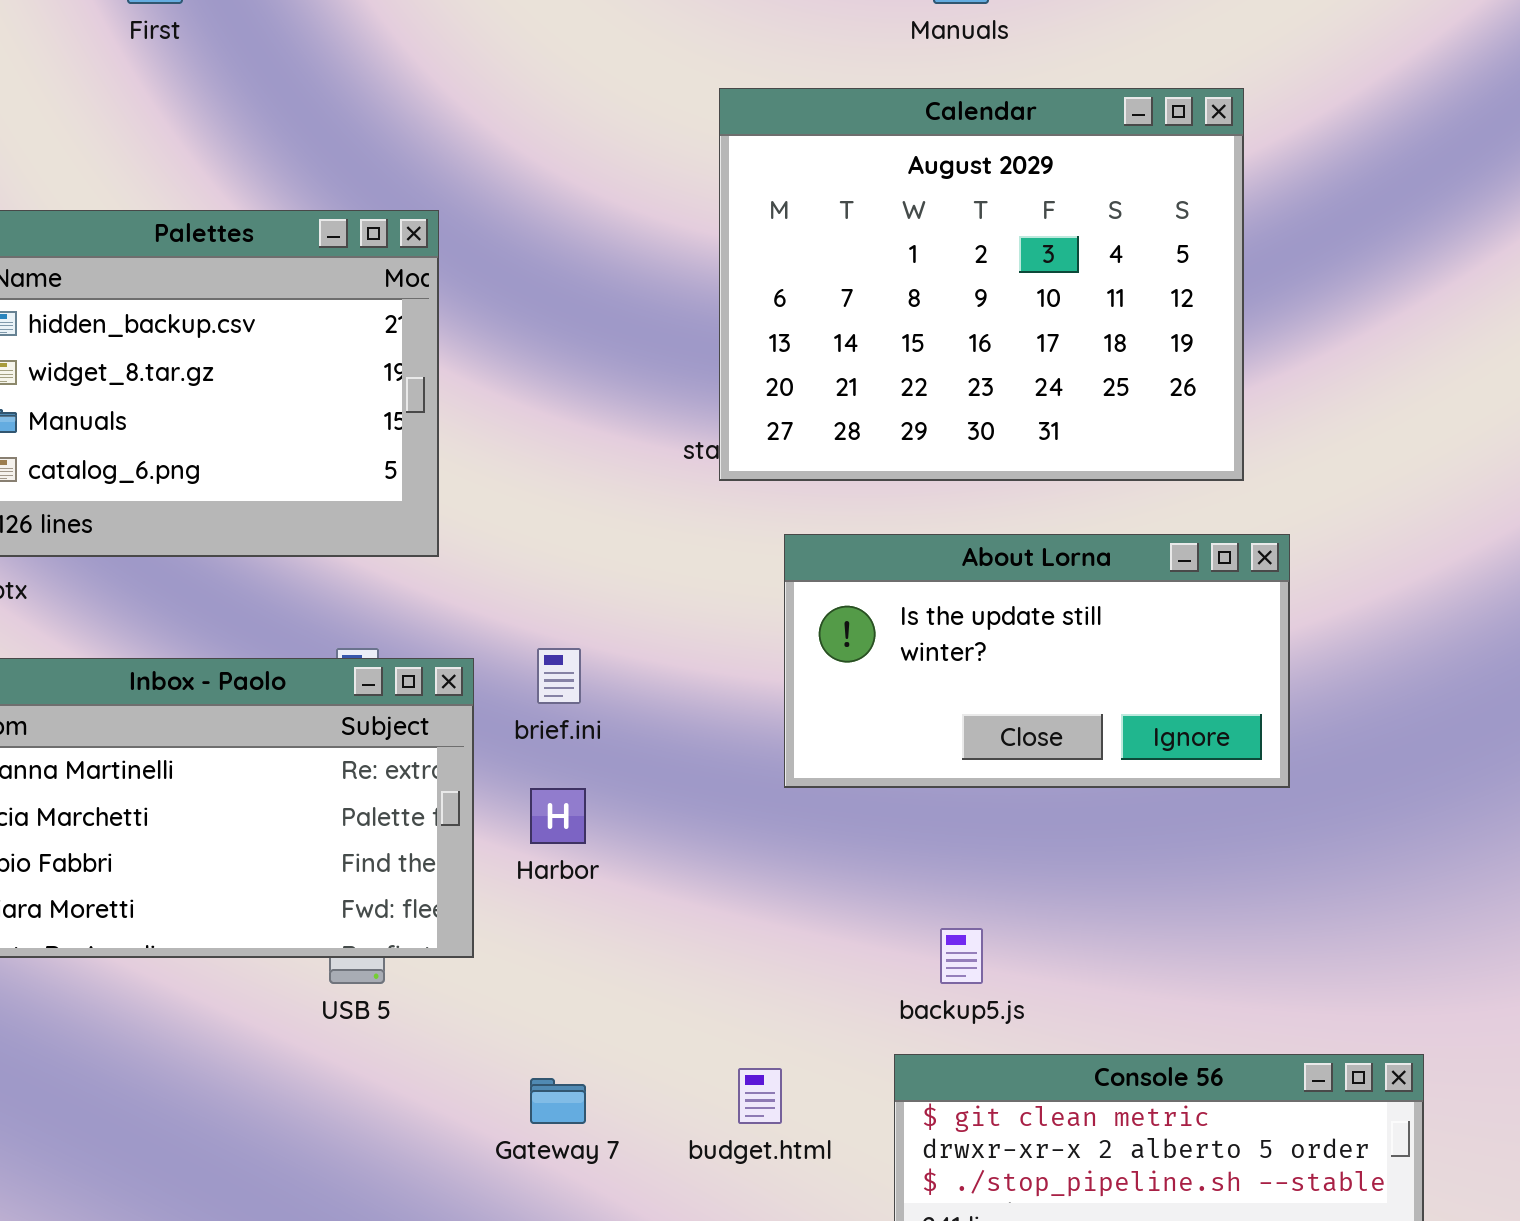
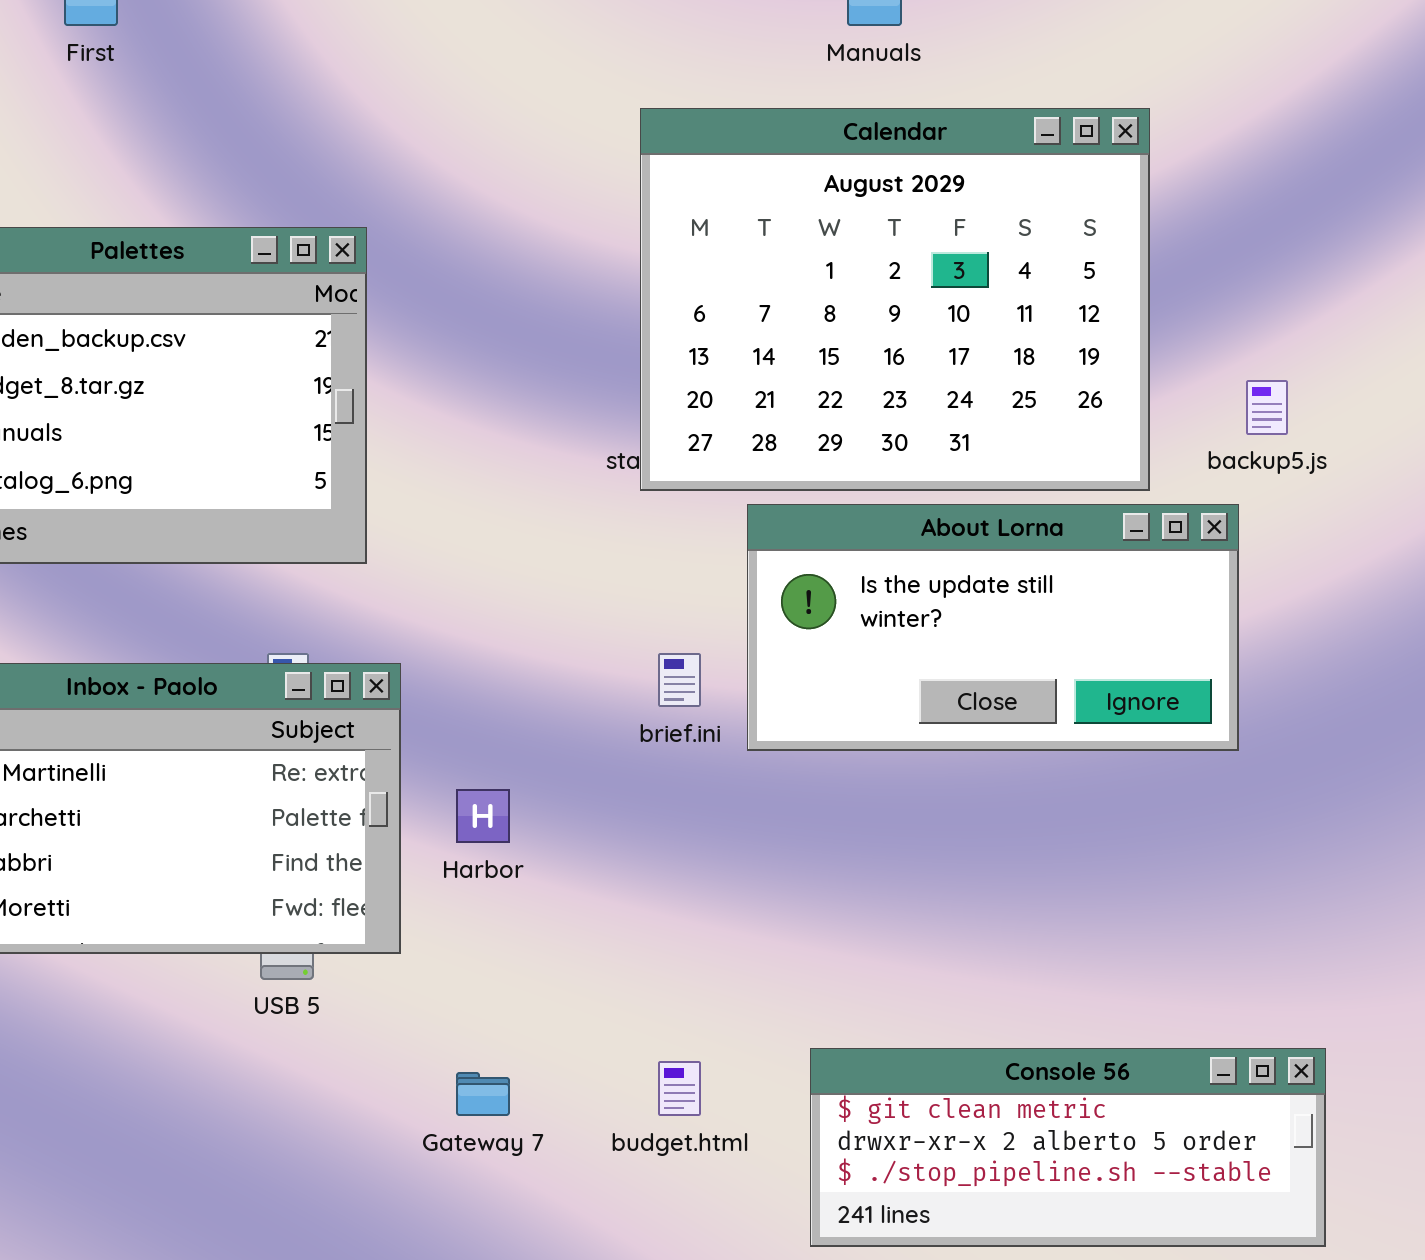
About Lorna: [784,534,1290,788] -> [747,504,1239,751], moved
brief.ini: [537,648,581,704] -> [658,653,701,707], moved
backup5.js: [940,928,983,984] -> [1246,380,1288,435], moved

